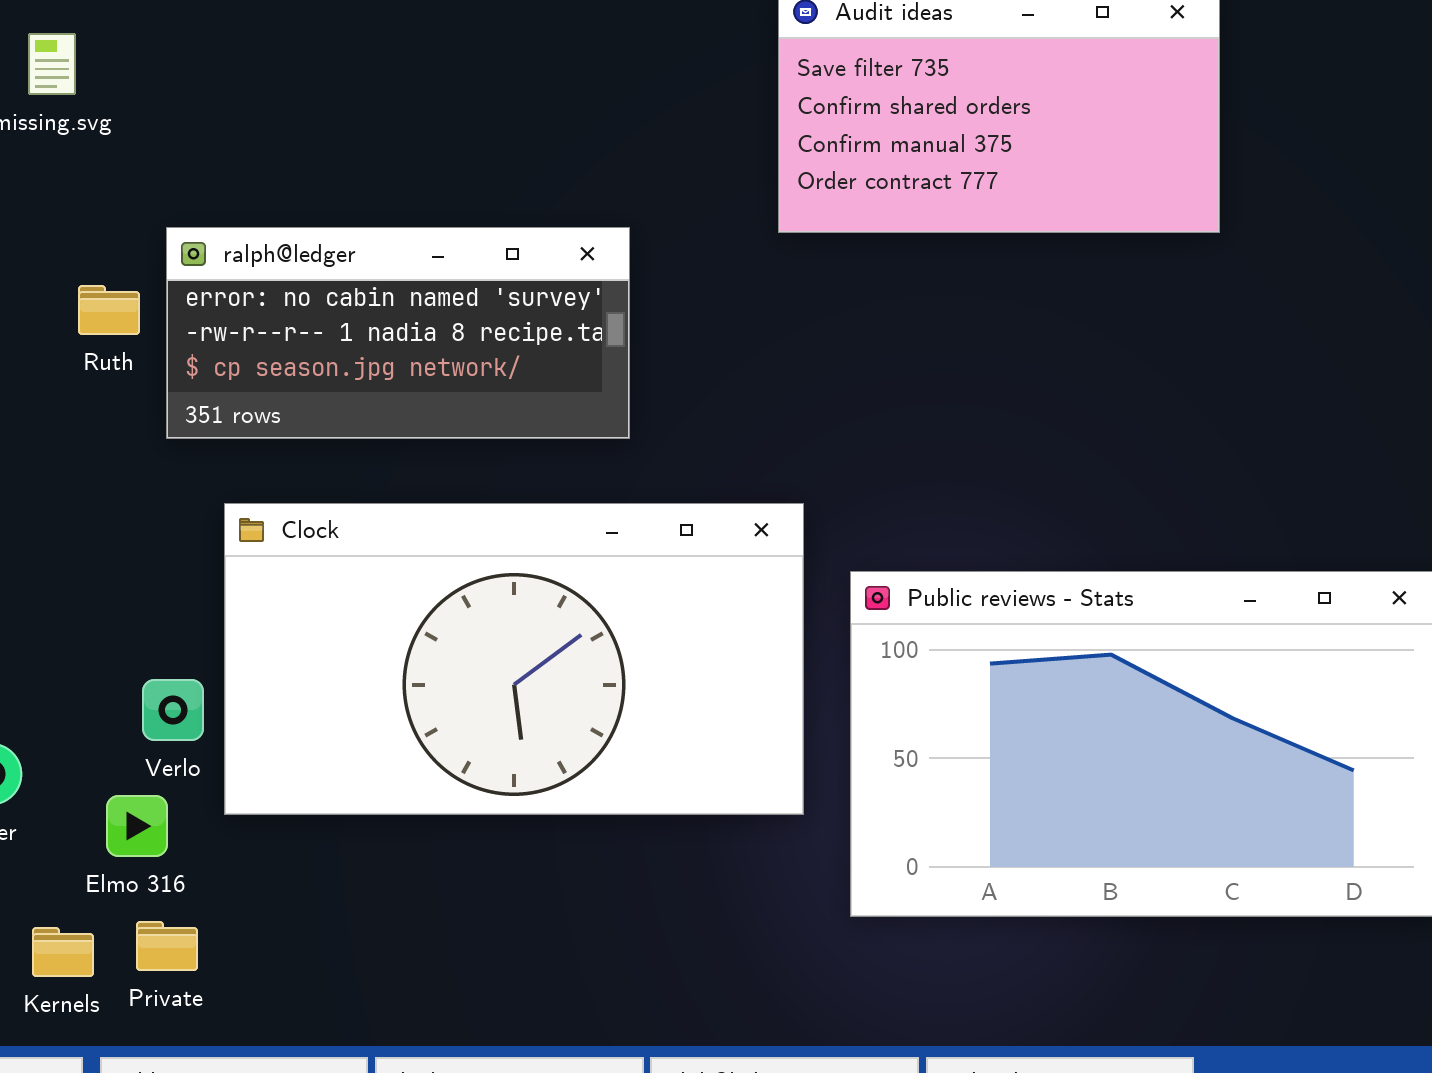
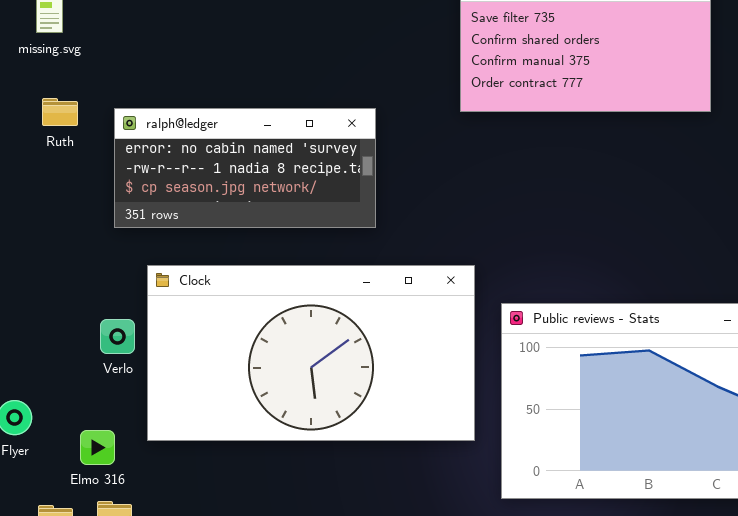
Ruth: [78,285,140,335] -> [42,98,78,126], moved
Verlo: [142,679,204,741] -> [100,319,135,354], moved

